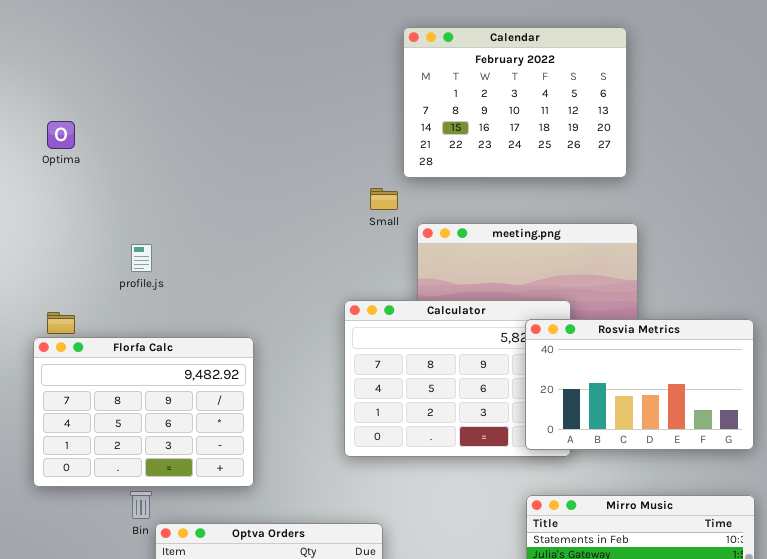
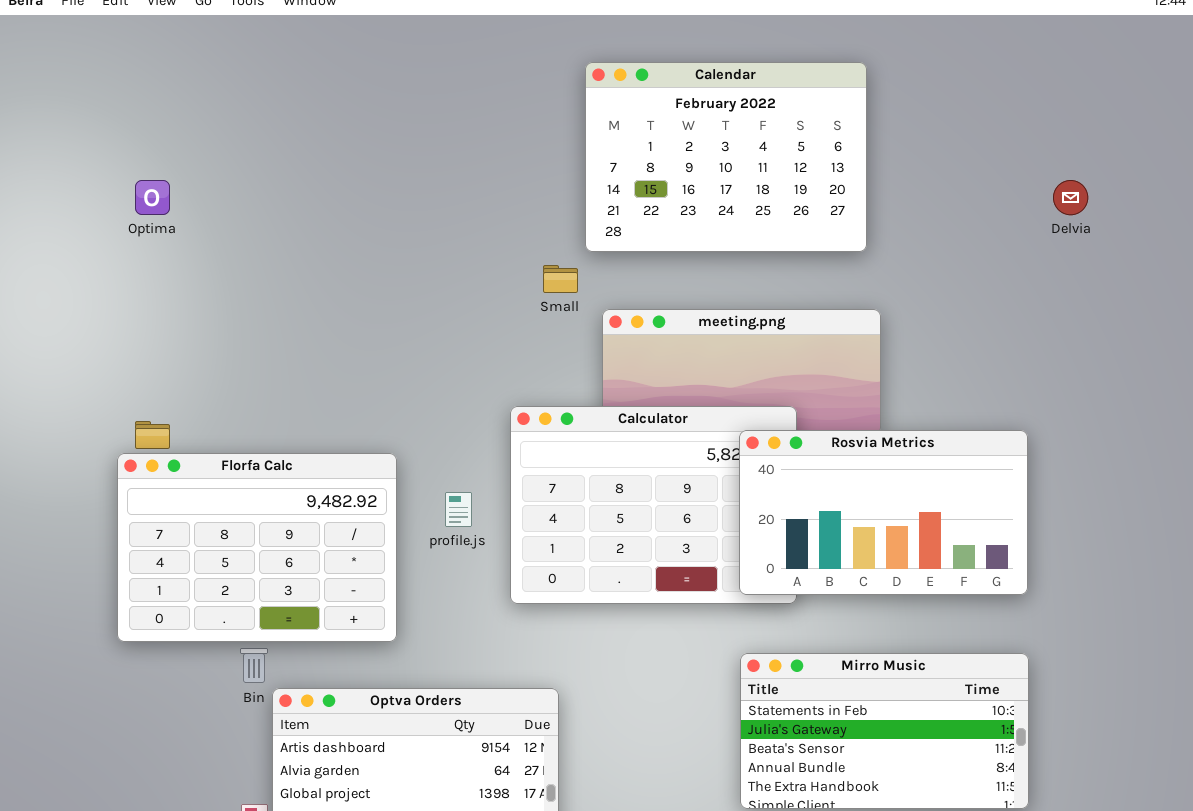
profile.js: [131,244,152,272] -> [445,492,472,527], moved

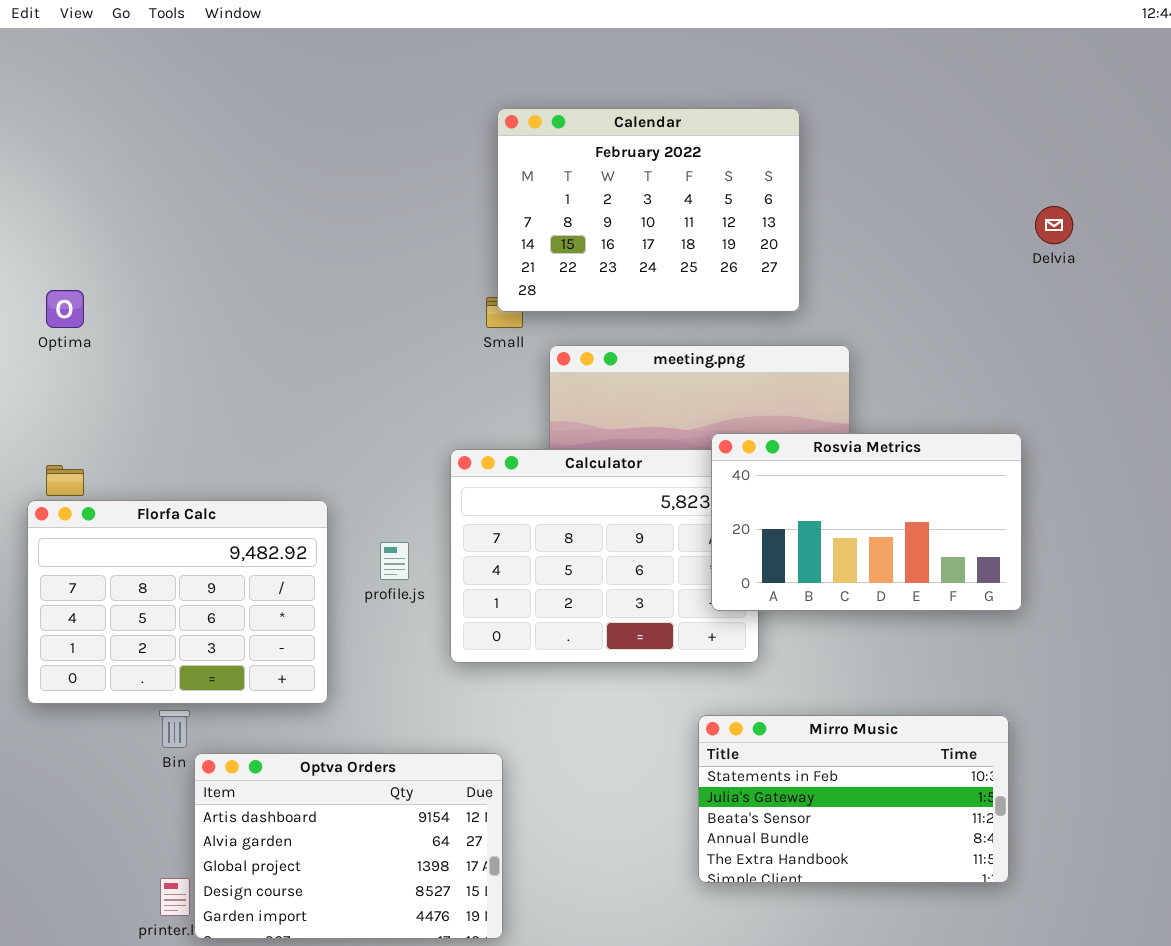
Calendar: [585,62,867,252] -> [497,108,800,312], moved
Optima: [135,180,170,215] -> [46,290,84,328], moved
Rosvia Metrics: [739,430,1028,595] -> [711,433,1022,611], moved

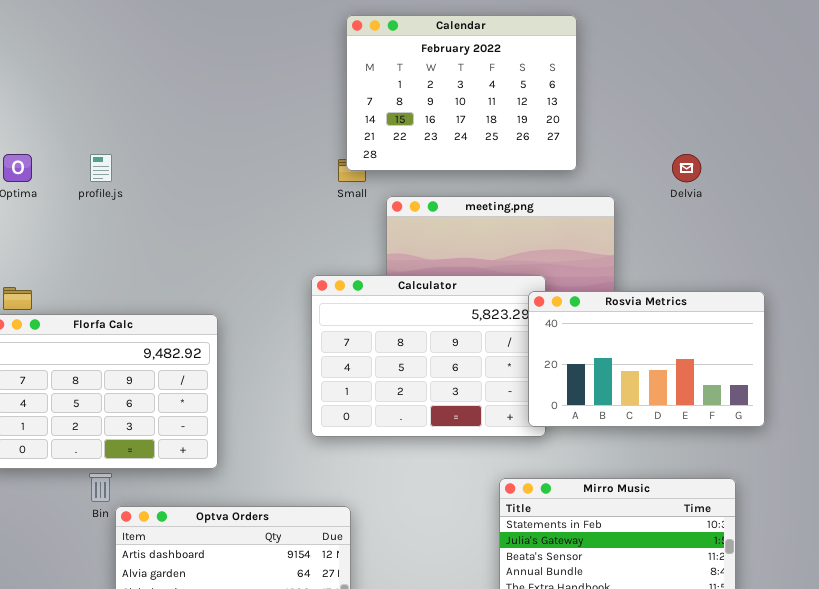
Delvia: [1035,206,1073,244] -> [672,154,701,182], moved
Rosvia Metrics: [711,433,1022,611] -> [528,291,765,427], moved
profile.js: [380,542,409,580] -> [90,154,112,182], moved

